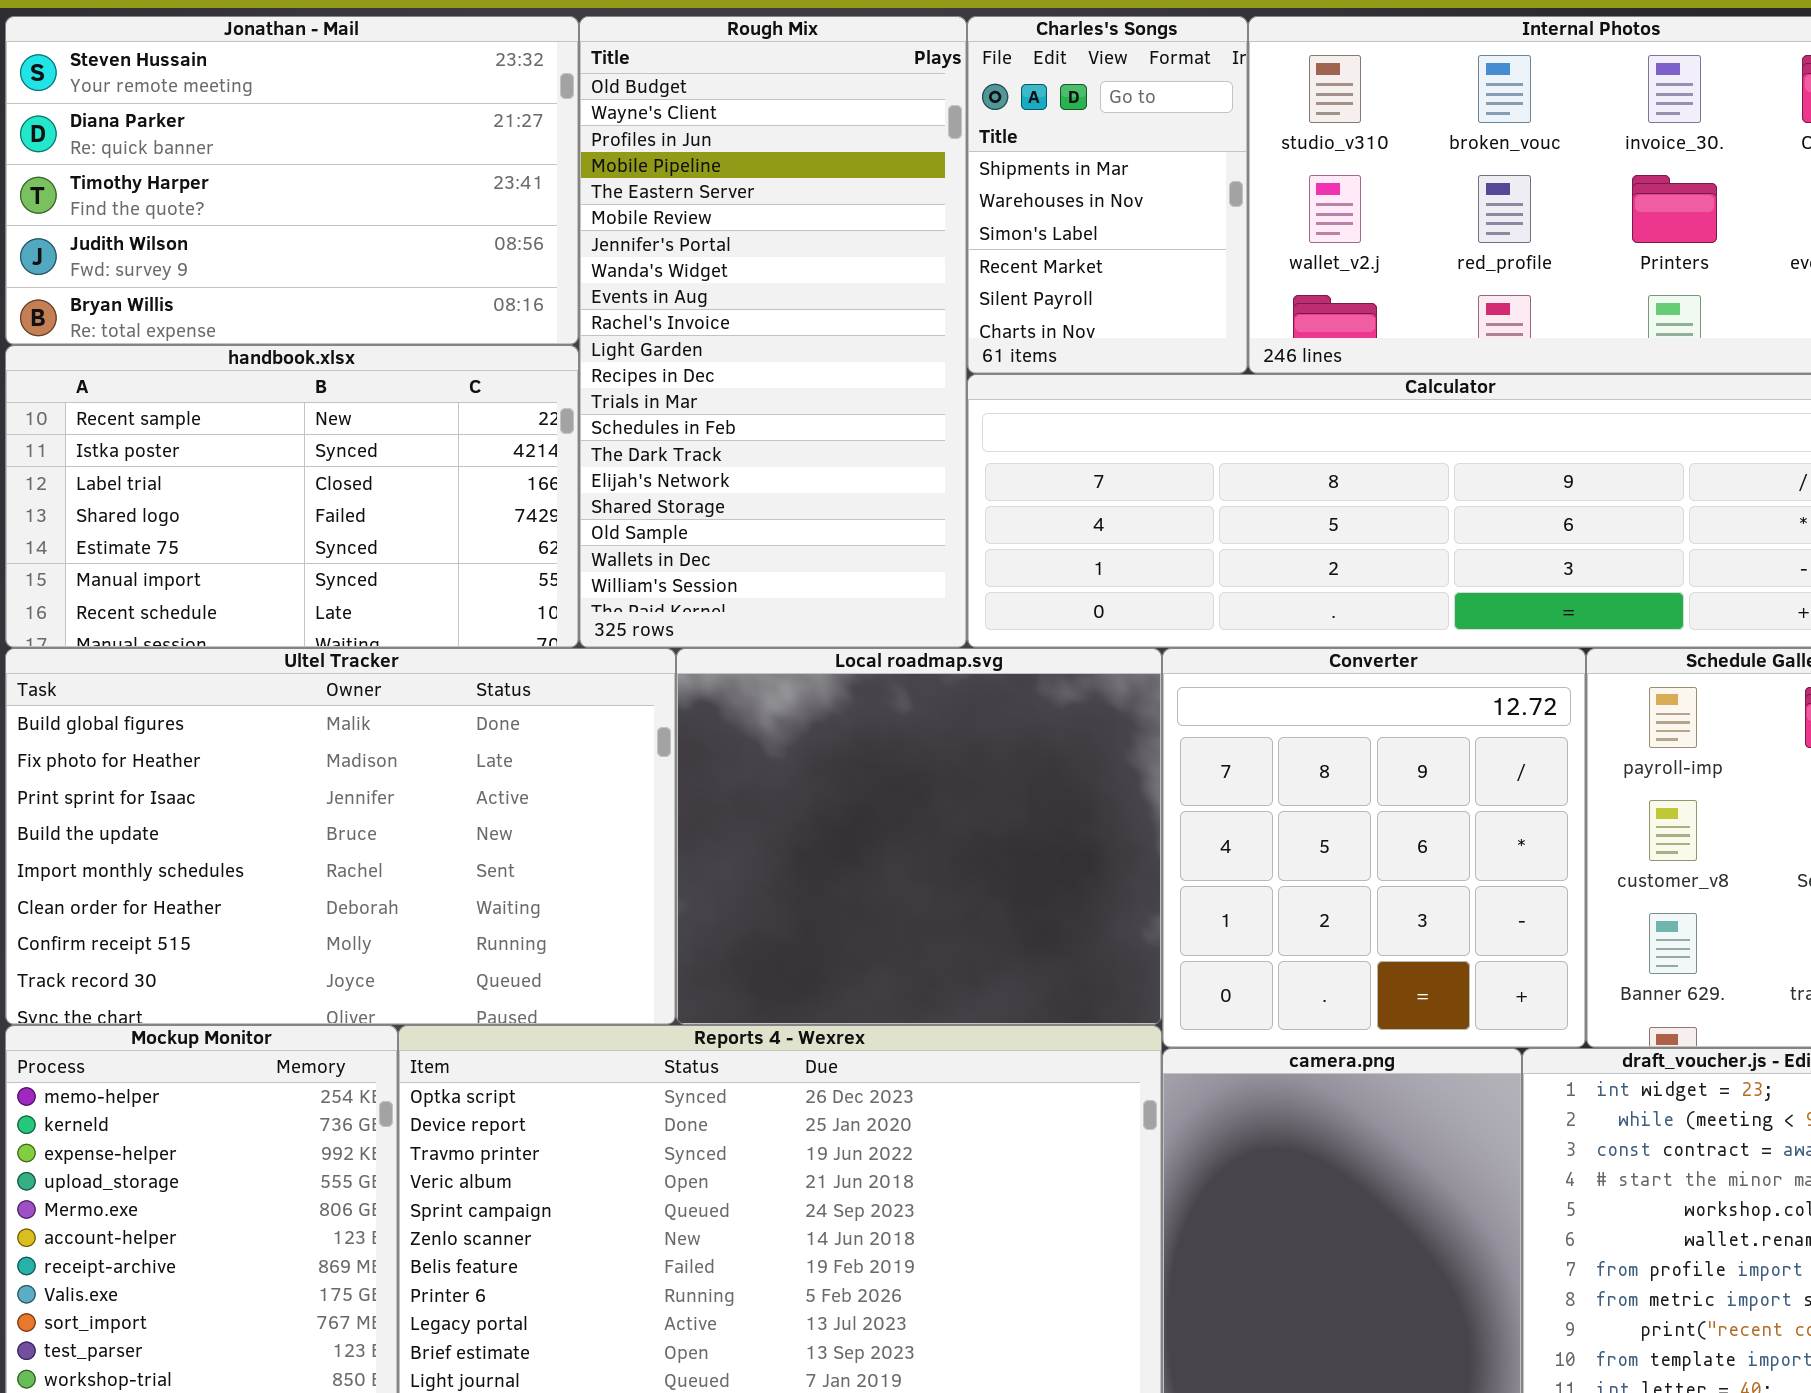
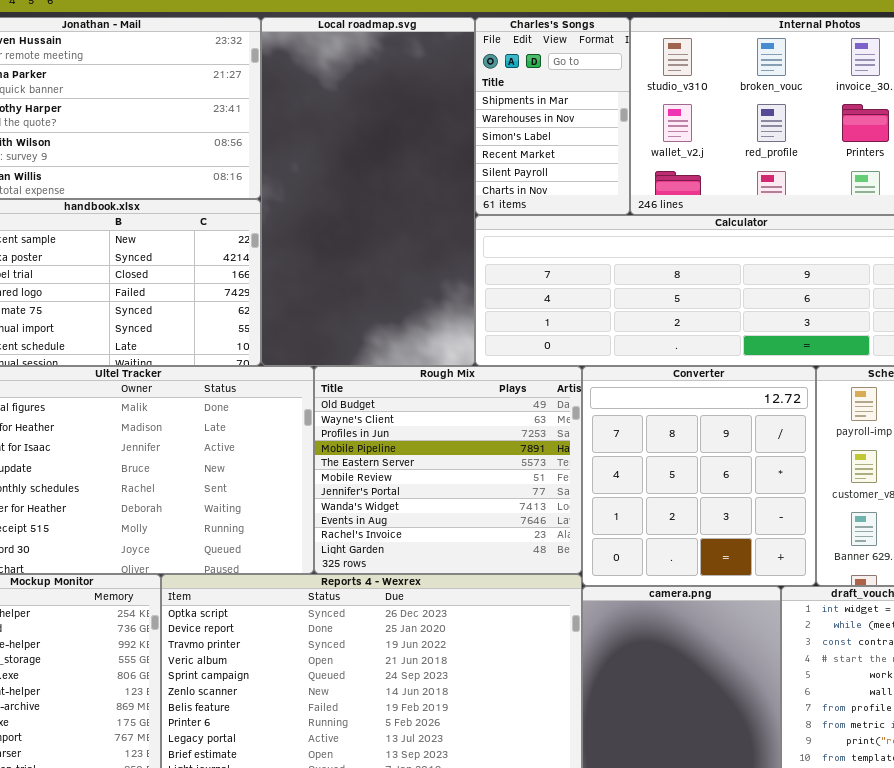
Rough Mix: [579,16,967,648] -> [314,366,582,574], moved, resized
Local roadmap.svg: [676,648,1162,1025] -> [261,17,475,366], moved, resized

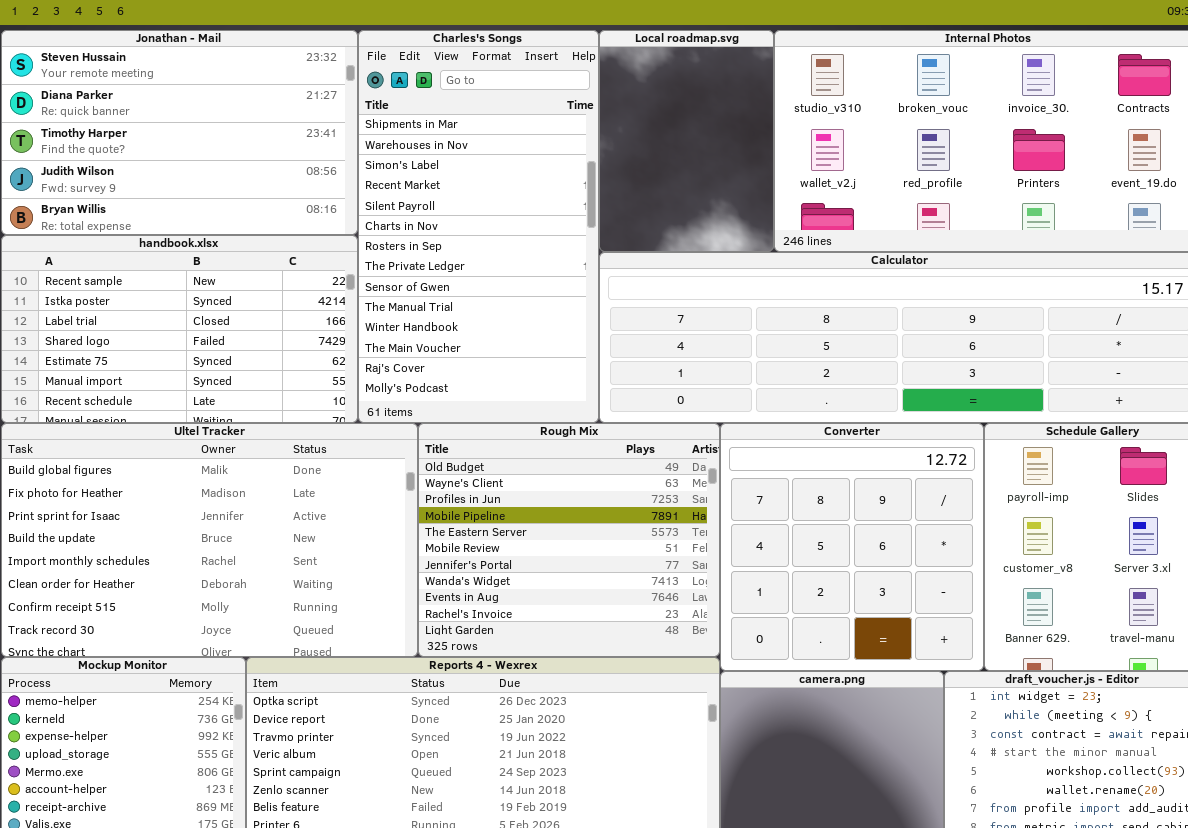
Local roadmap.svg: [261,17,475,366] -> [599,30,774,252], moved, resized
Charles's Songs: [475,17,630,215] -> [358,30,599,423], moved, resized

